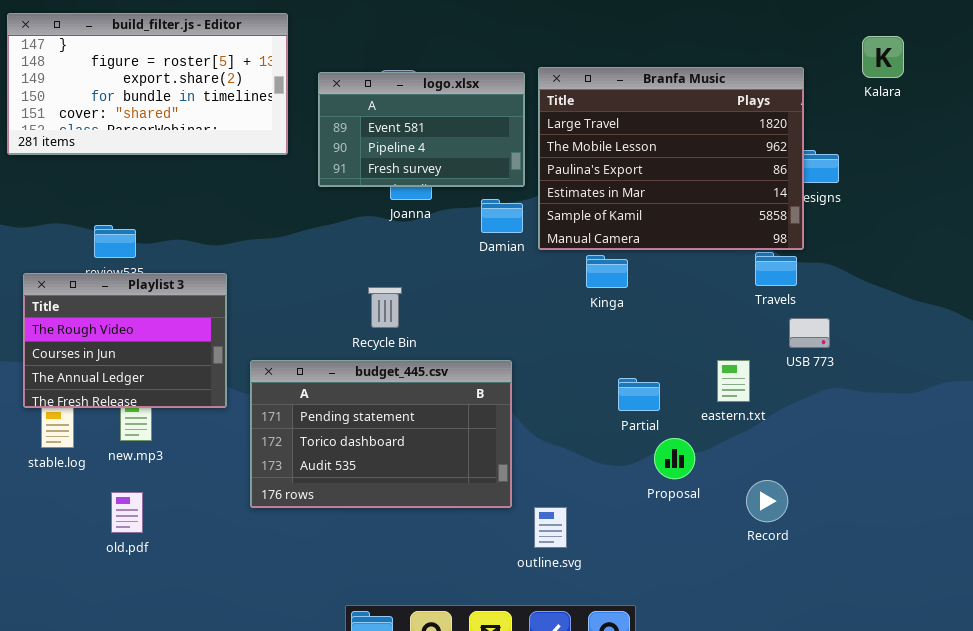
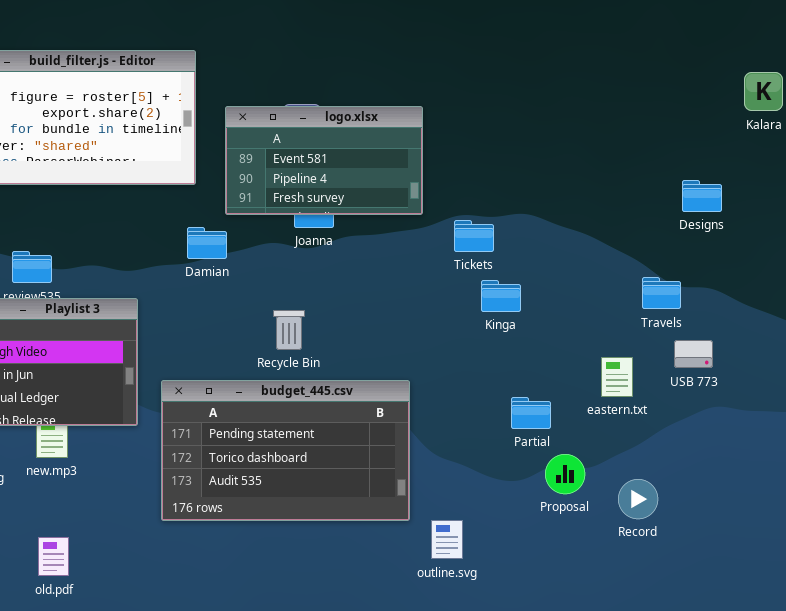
Branfa Music: [538,67,804,250] -> none, closed
Damian: [481,199,523,233] -> [187,227,227,259], moved
eastern.txt: [717,360,750,402] -> [601,357,633,397], moved
Record: [746,480,788,522] -> [618,479,658,519], moved
old.pdf: [111,492,143,533] -> [38,537,69,576], moved

